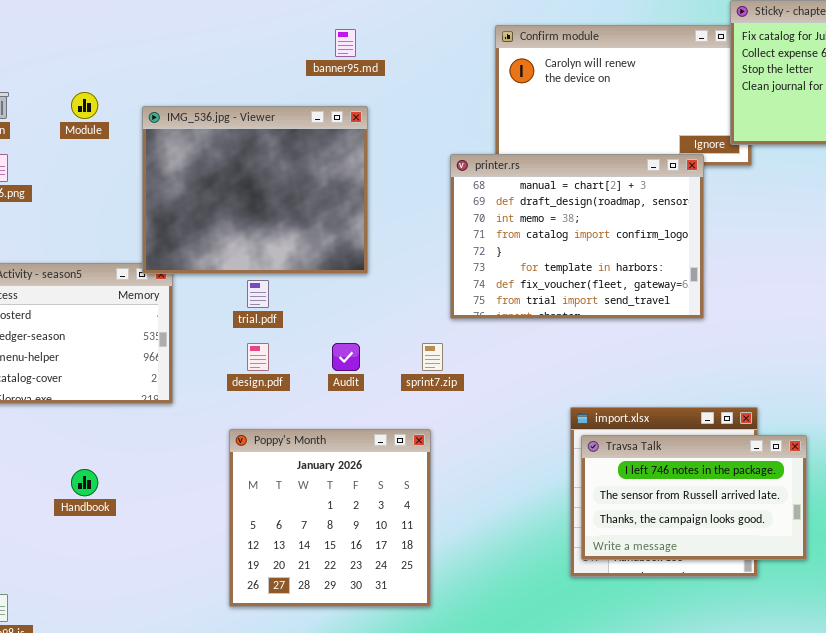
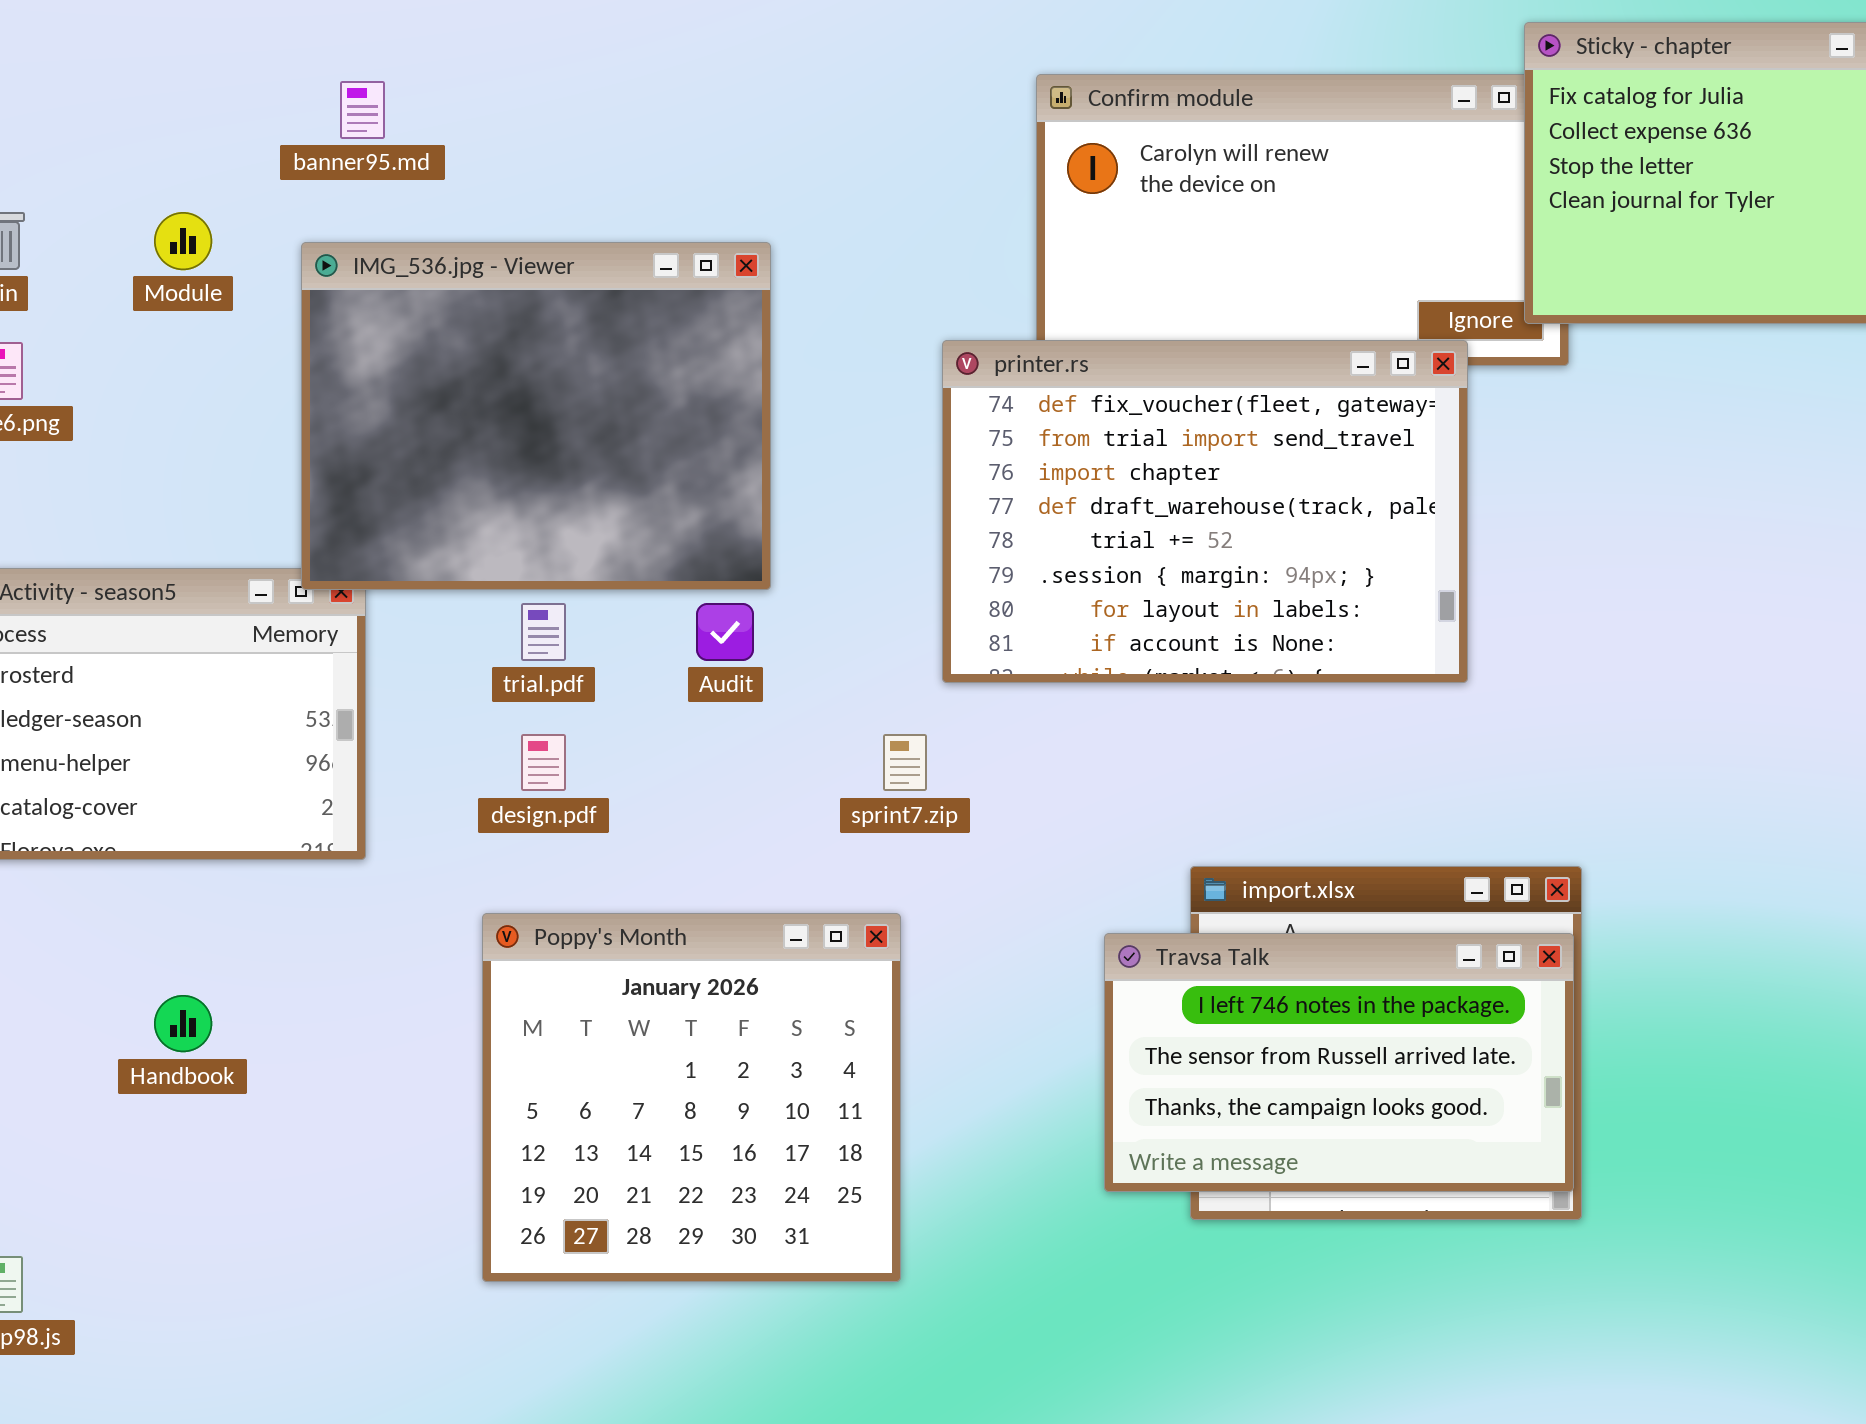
banner95.md: [335,29,356,57] -> [340,81,385,139], moved
printer.rs: [450,154,704,319] -> [942,340,1468,683], scrolled down 6 rows
Audit: [332,343,360,371] -> [696,603,754,661], moved
Travsa Talk: [581,435,807,560] -> [1104,933,1574,1192], moved

